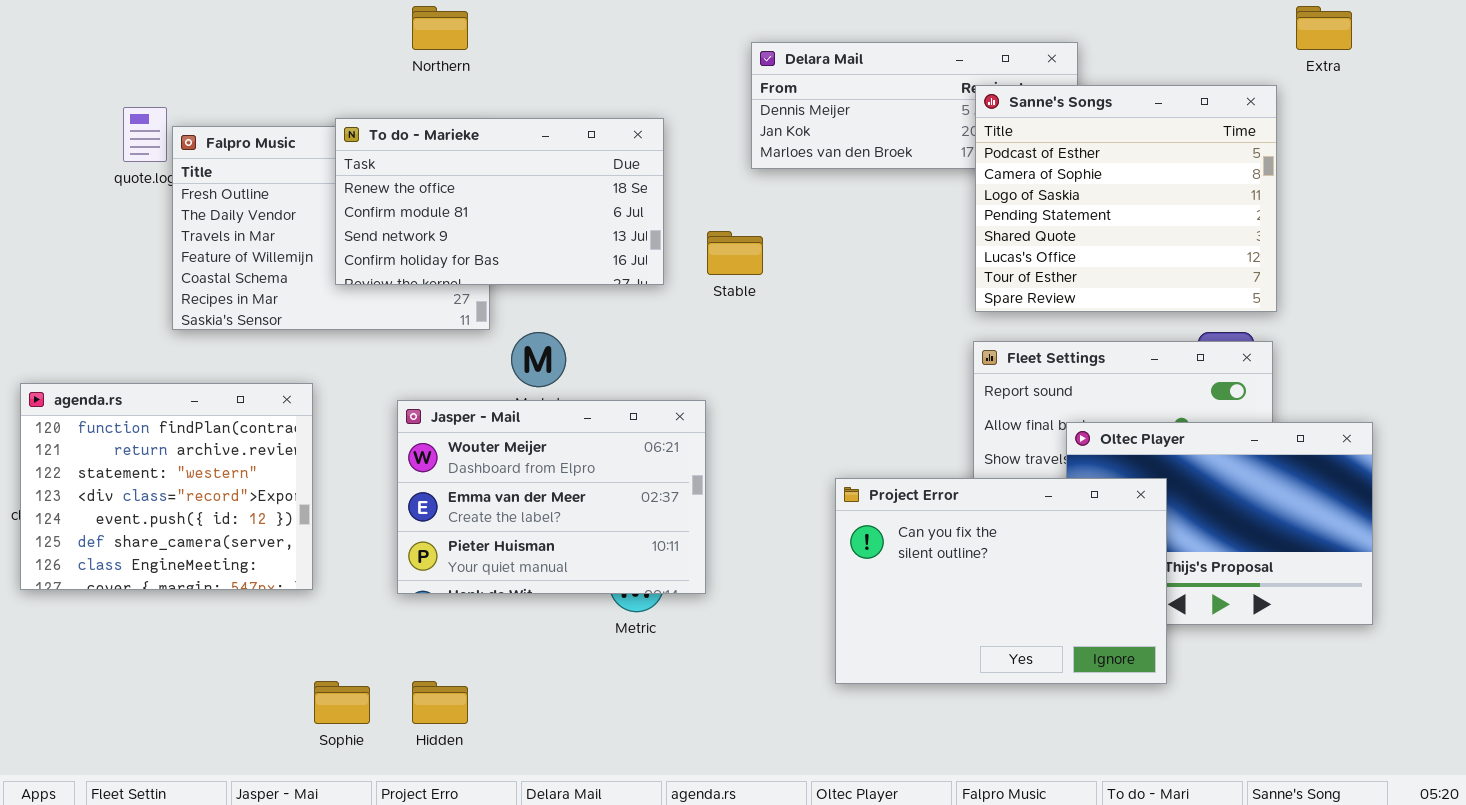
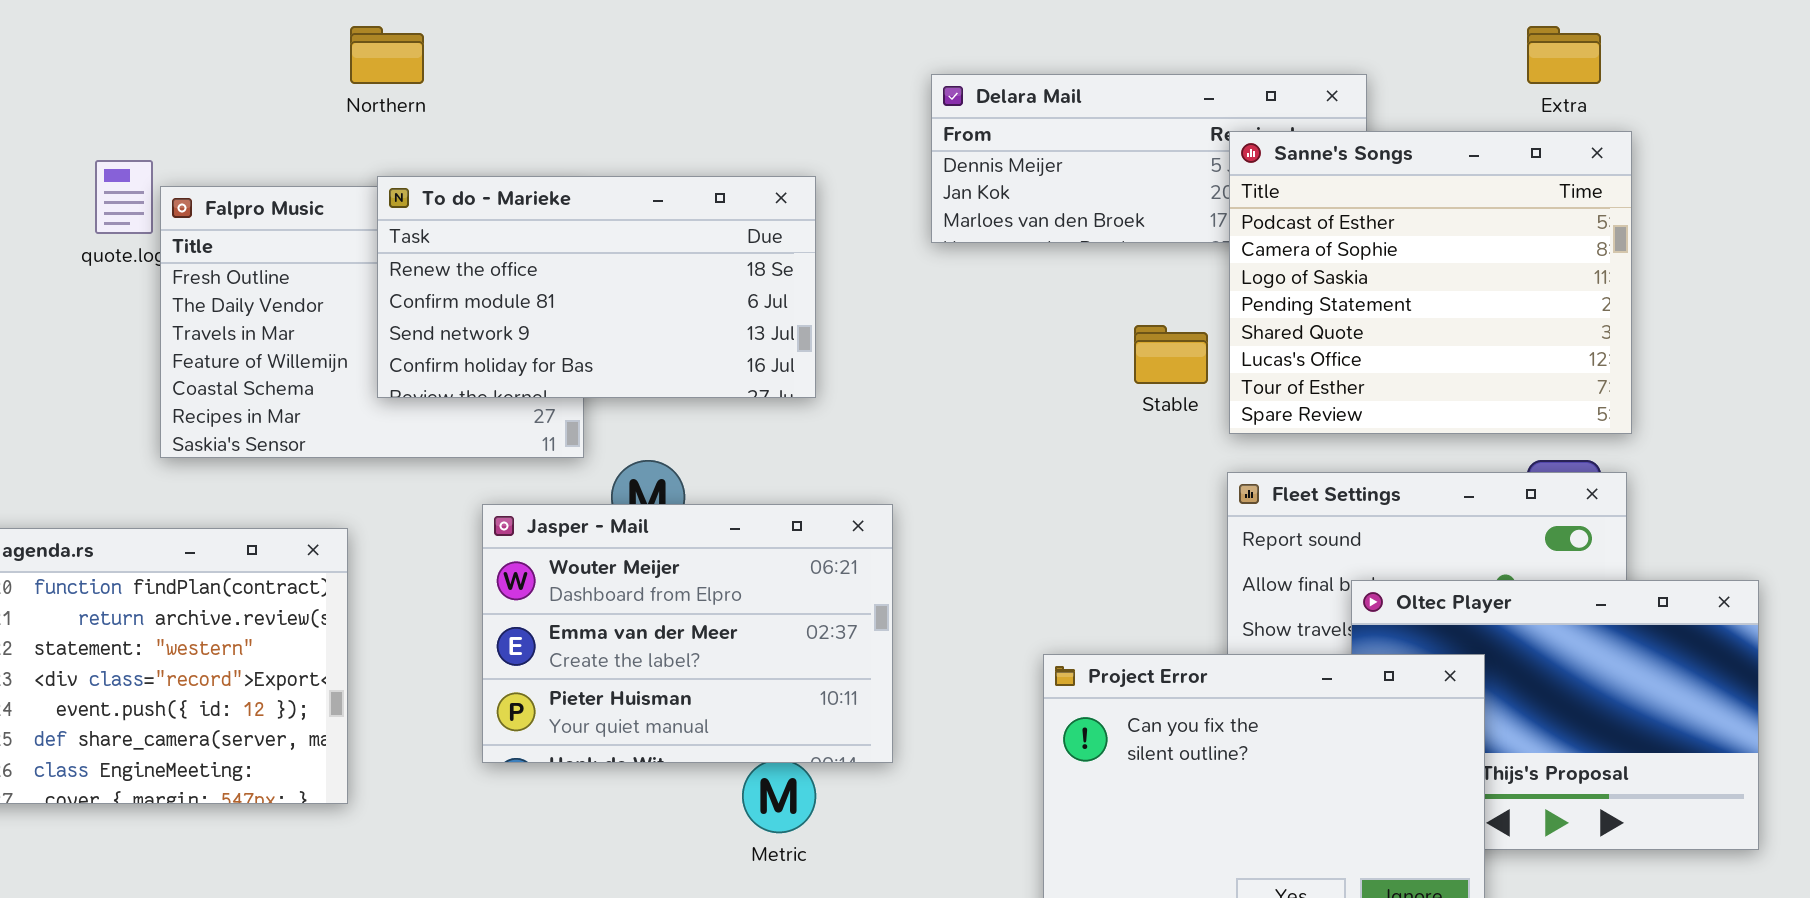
Northern: [412,6,468,50] -> [350,26,424,84], moved
Extra: [1296,6,1352,50] -> [1527,26,1601,84], moved
Stable: [707,231,763,275] -> [1134,325,1208,384], moved
Jasper - Mail: [397,400,706,594] -> [482,504,893,763], moved

